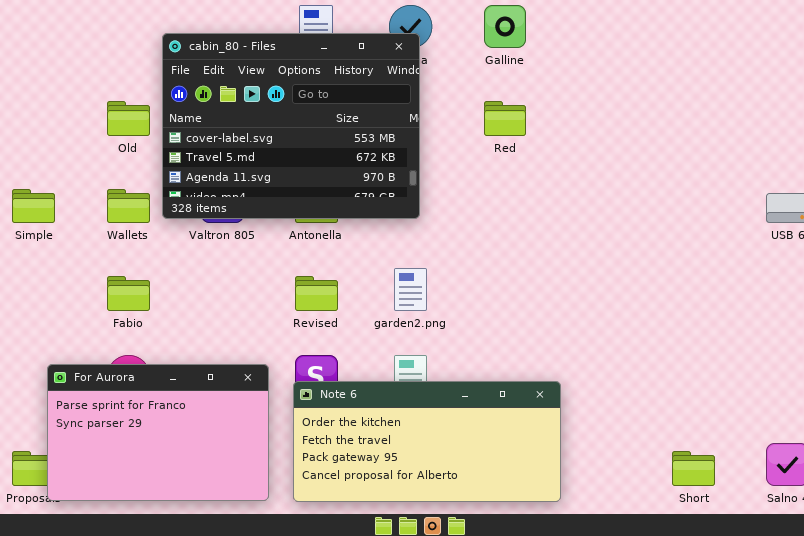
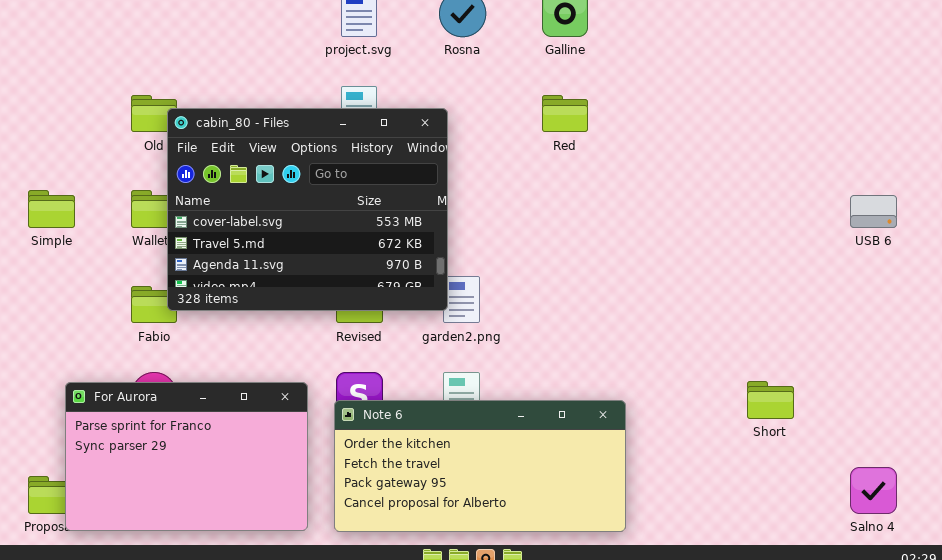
cabin_80 - Files: [162,33,420,219] -> [167,108,448,311], moved
Short: [672,451,715,486] -> [747,381,794,419], moved

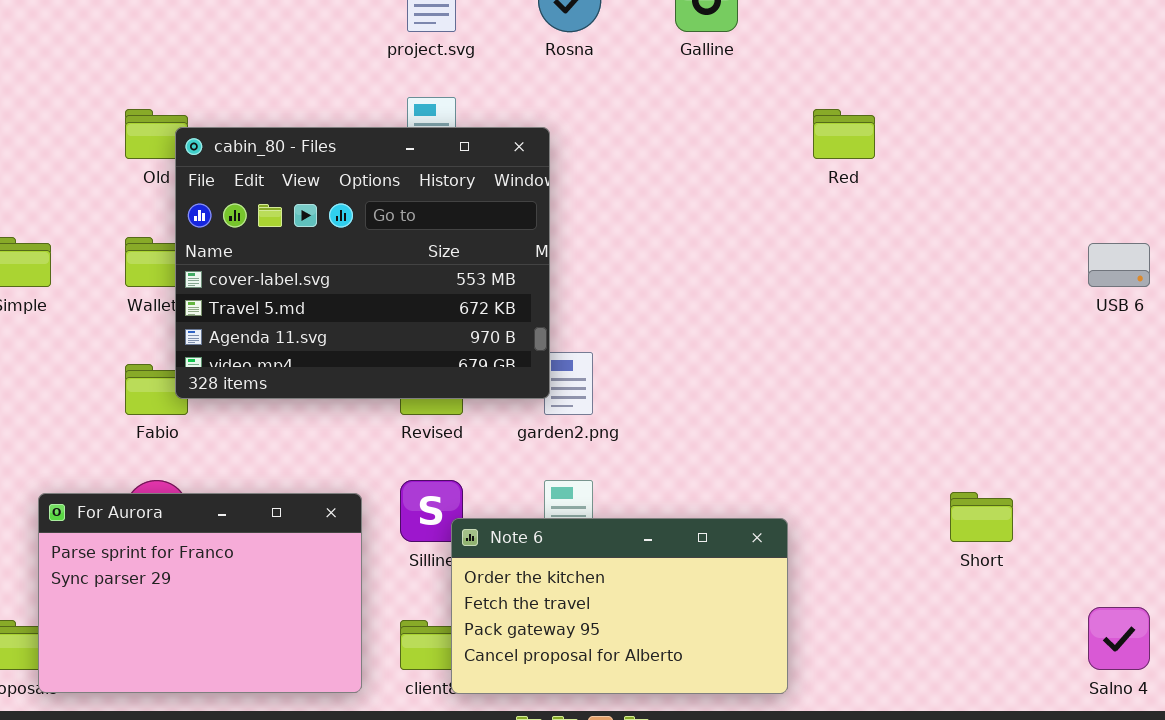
Red: [542,95,588,132] -> [813,109,875,159], moved
Note 6: [334,400,626,532] -> [451,518,788,694], resized

